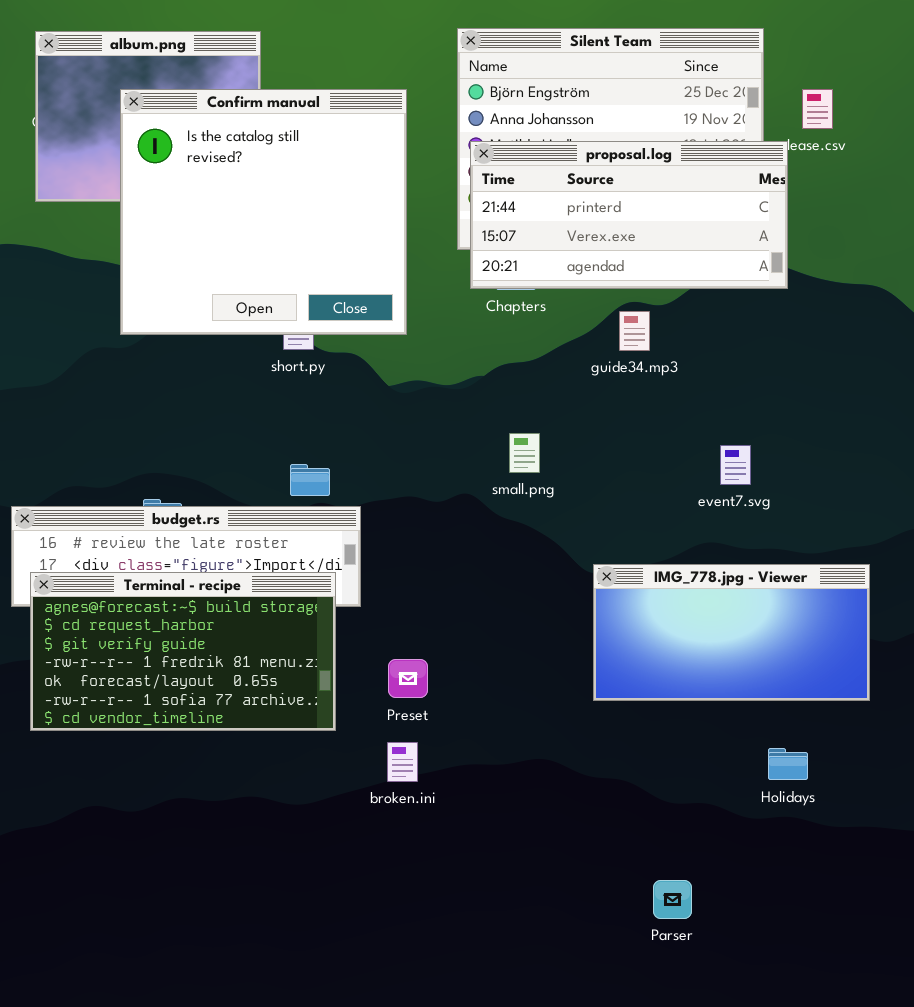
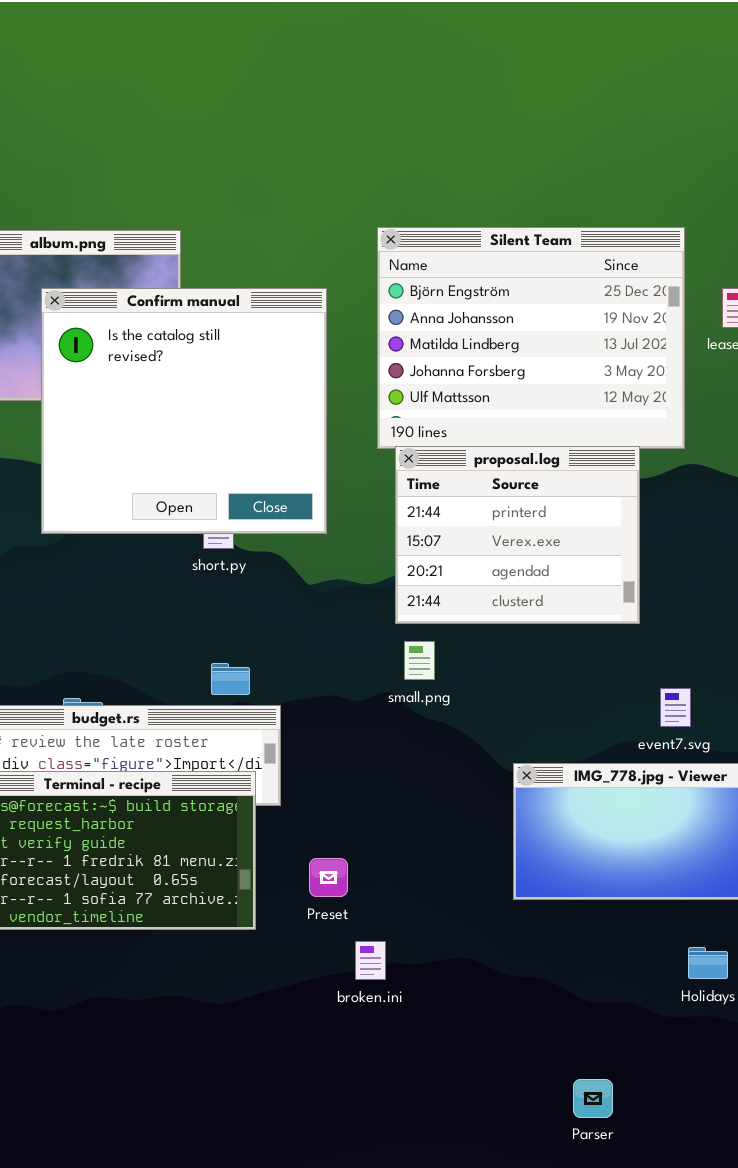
proposal.log: [470,141,788,289] -> [395,446,640,624], moved, resized
small.png: [509,433,540,473] -> [404,641,435,680], moved
event7.svg: [720,445,751,485] -> [660,688,691,727], moved
broken.ini: [387,742,418,782] -> [355,941,386,980], moved

